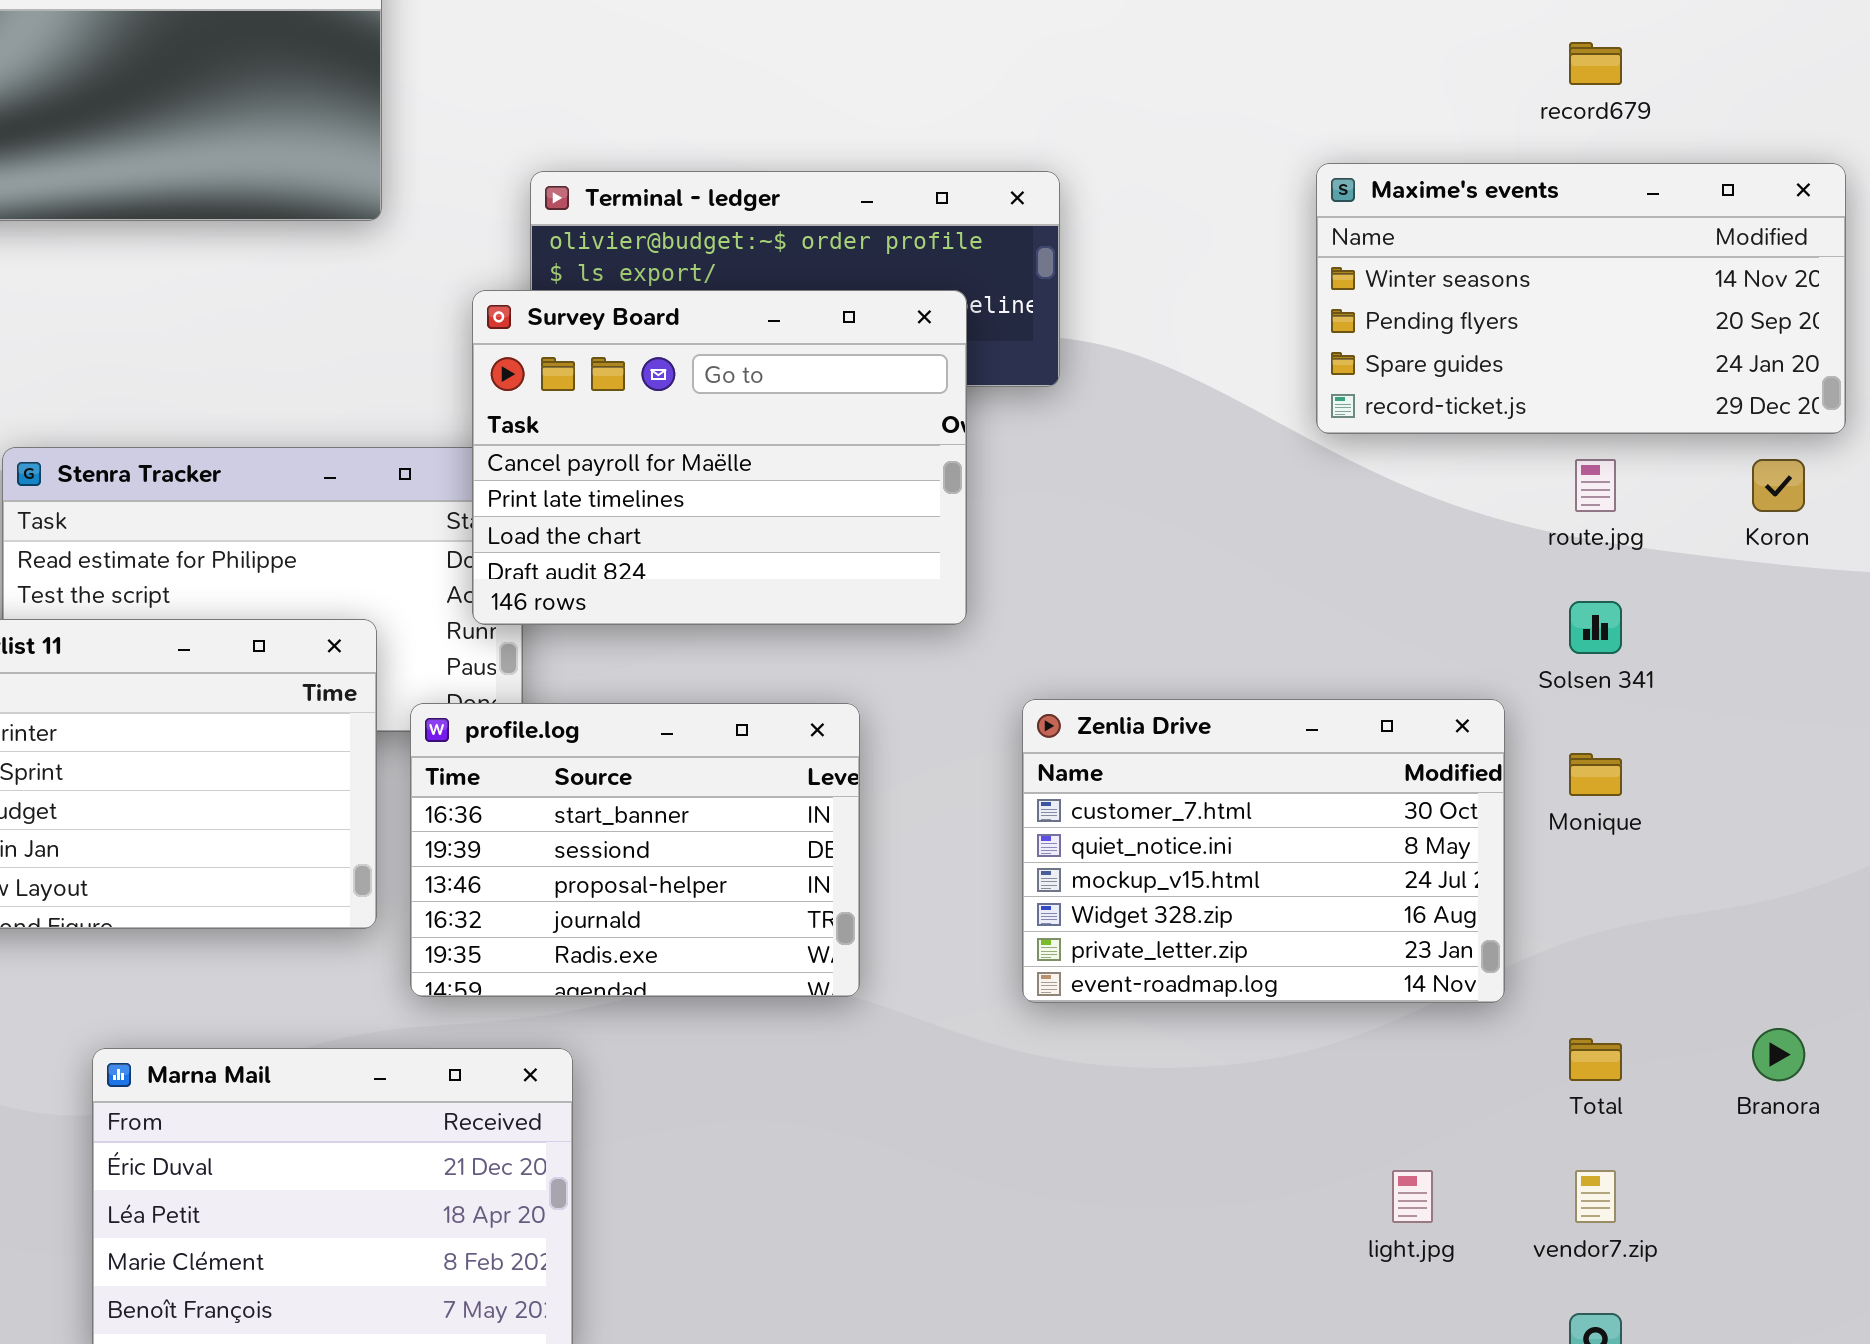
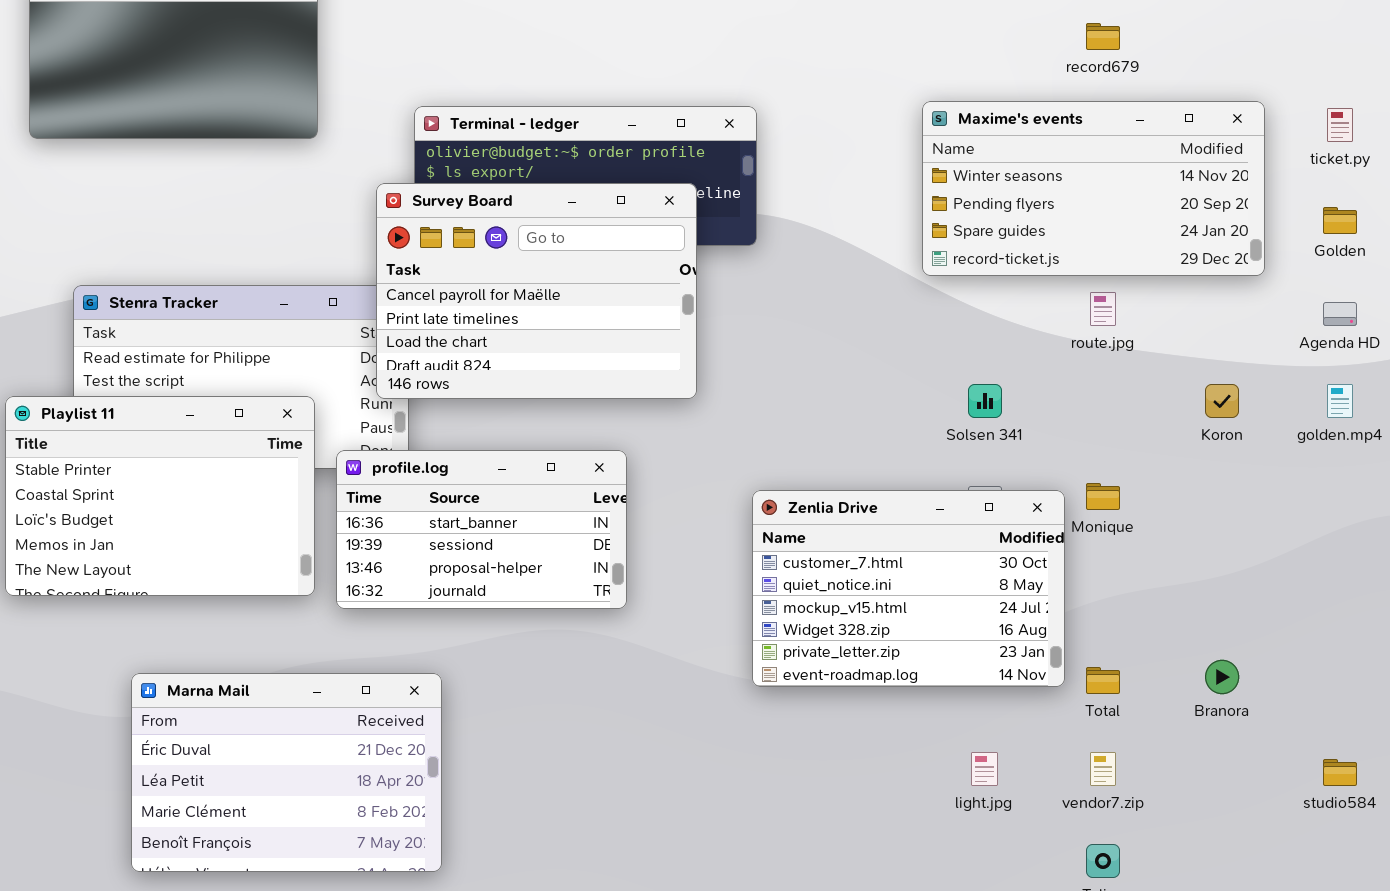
Koron: [1752,459,1805,512] -> [1205,384,1239,418], moved
Solsen 341: [1569,601,1622,654] -> [968,384,1002,418], moved
Zenlia Drive: [1022,699,1505,1003] -> [752,490,1065,687], moved
profile.log: [410,703,860,997] -> [336,450,627,609], resized

